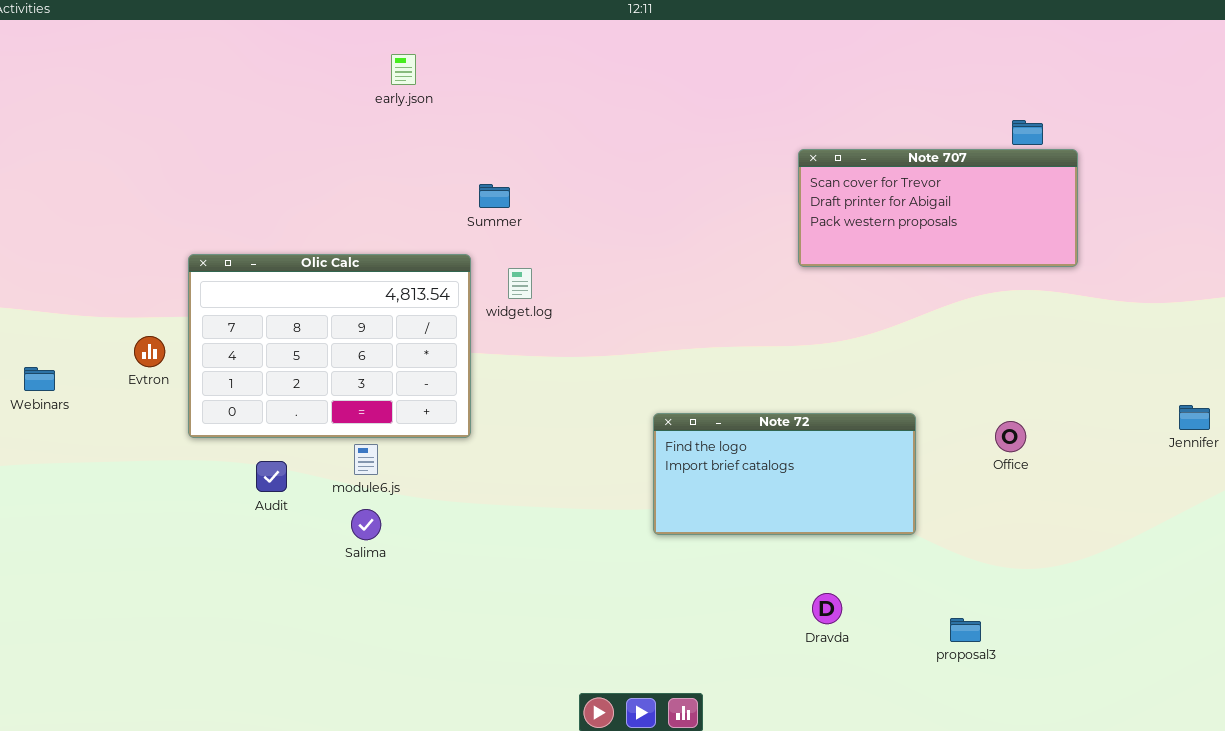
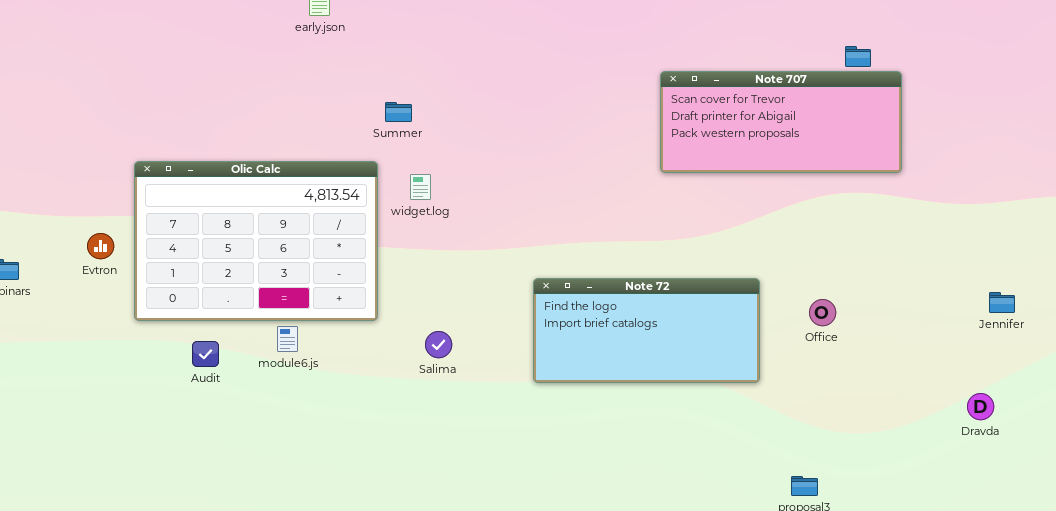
Note 72: [653,413,916,535] -> [533,278,760,383], moved
Office: [995,421,1026,452] -> [809,299,836,326], moved
Salima: [351,509,381,540] -> [425,331,452,358], moved
Dravda: [812,593,842,624] -> [967,393,994,420], moved

